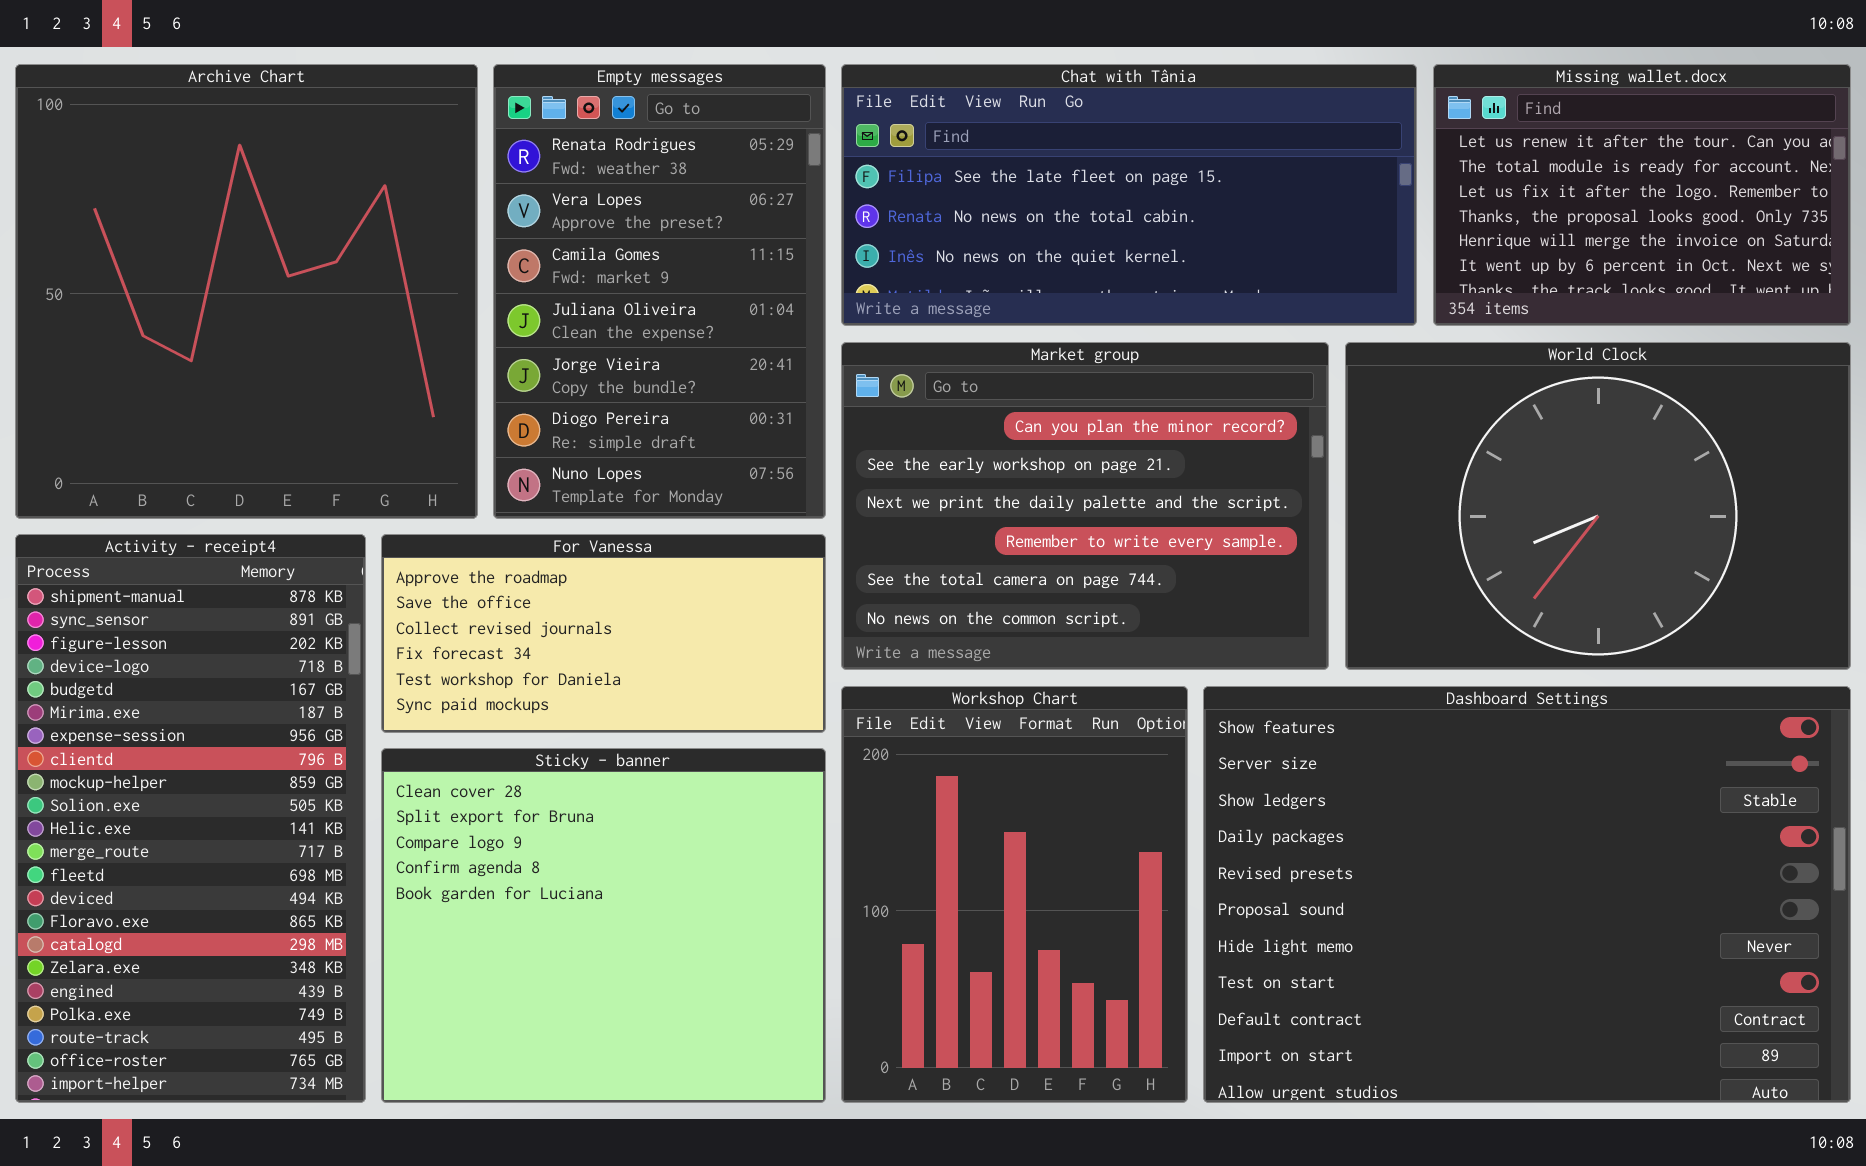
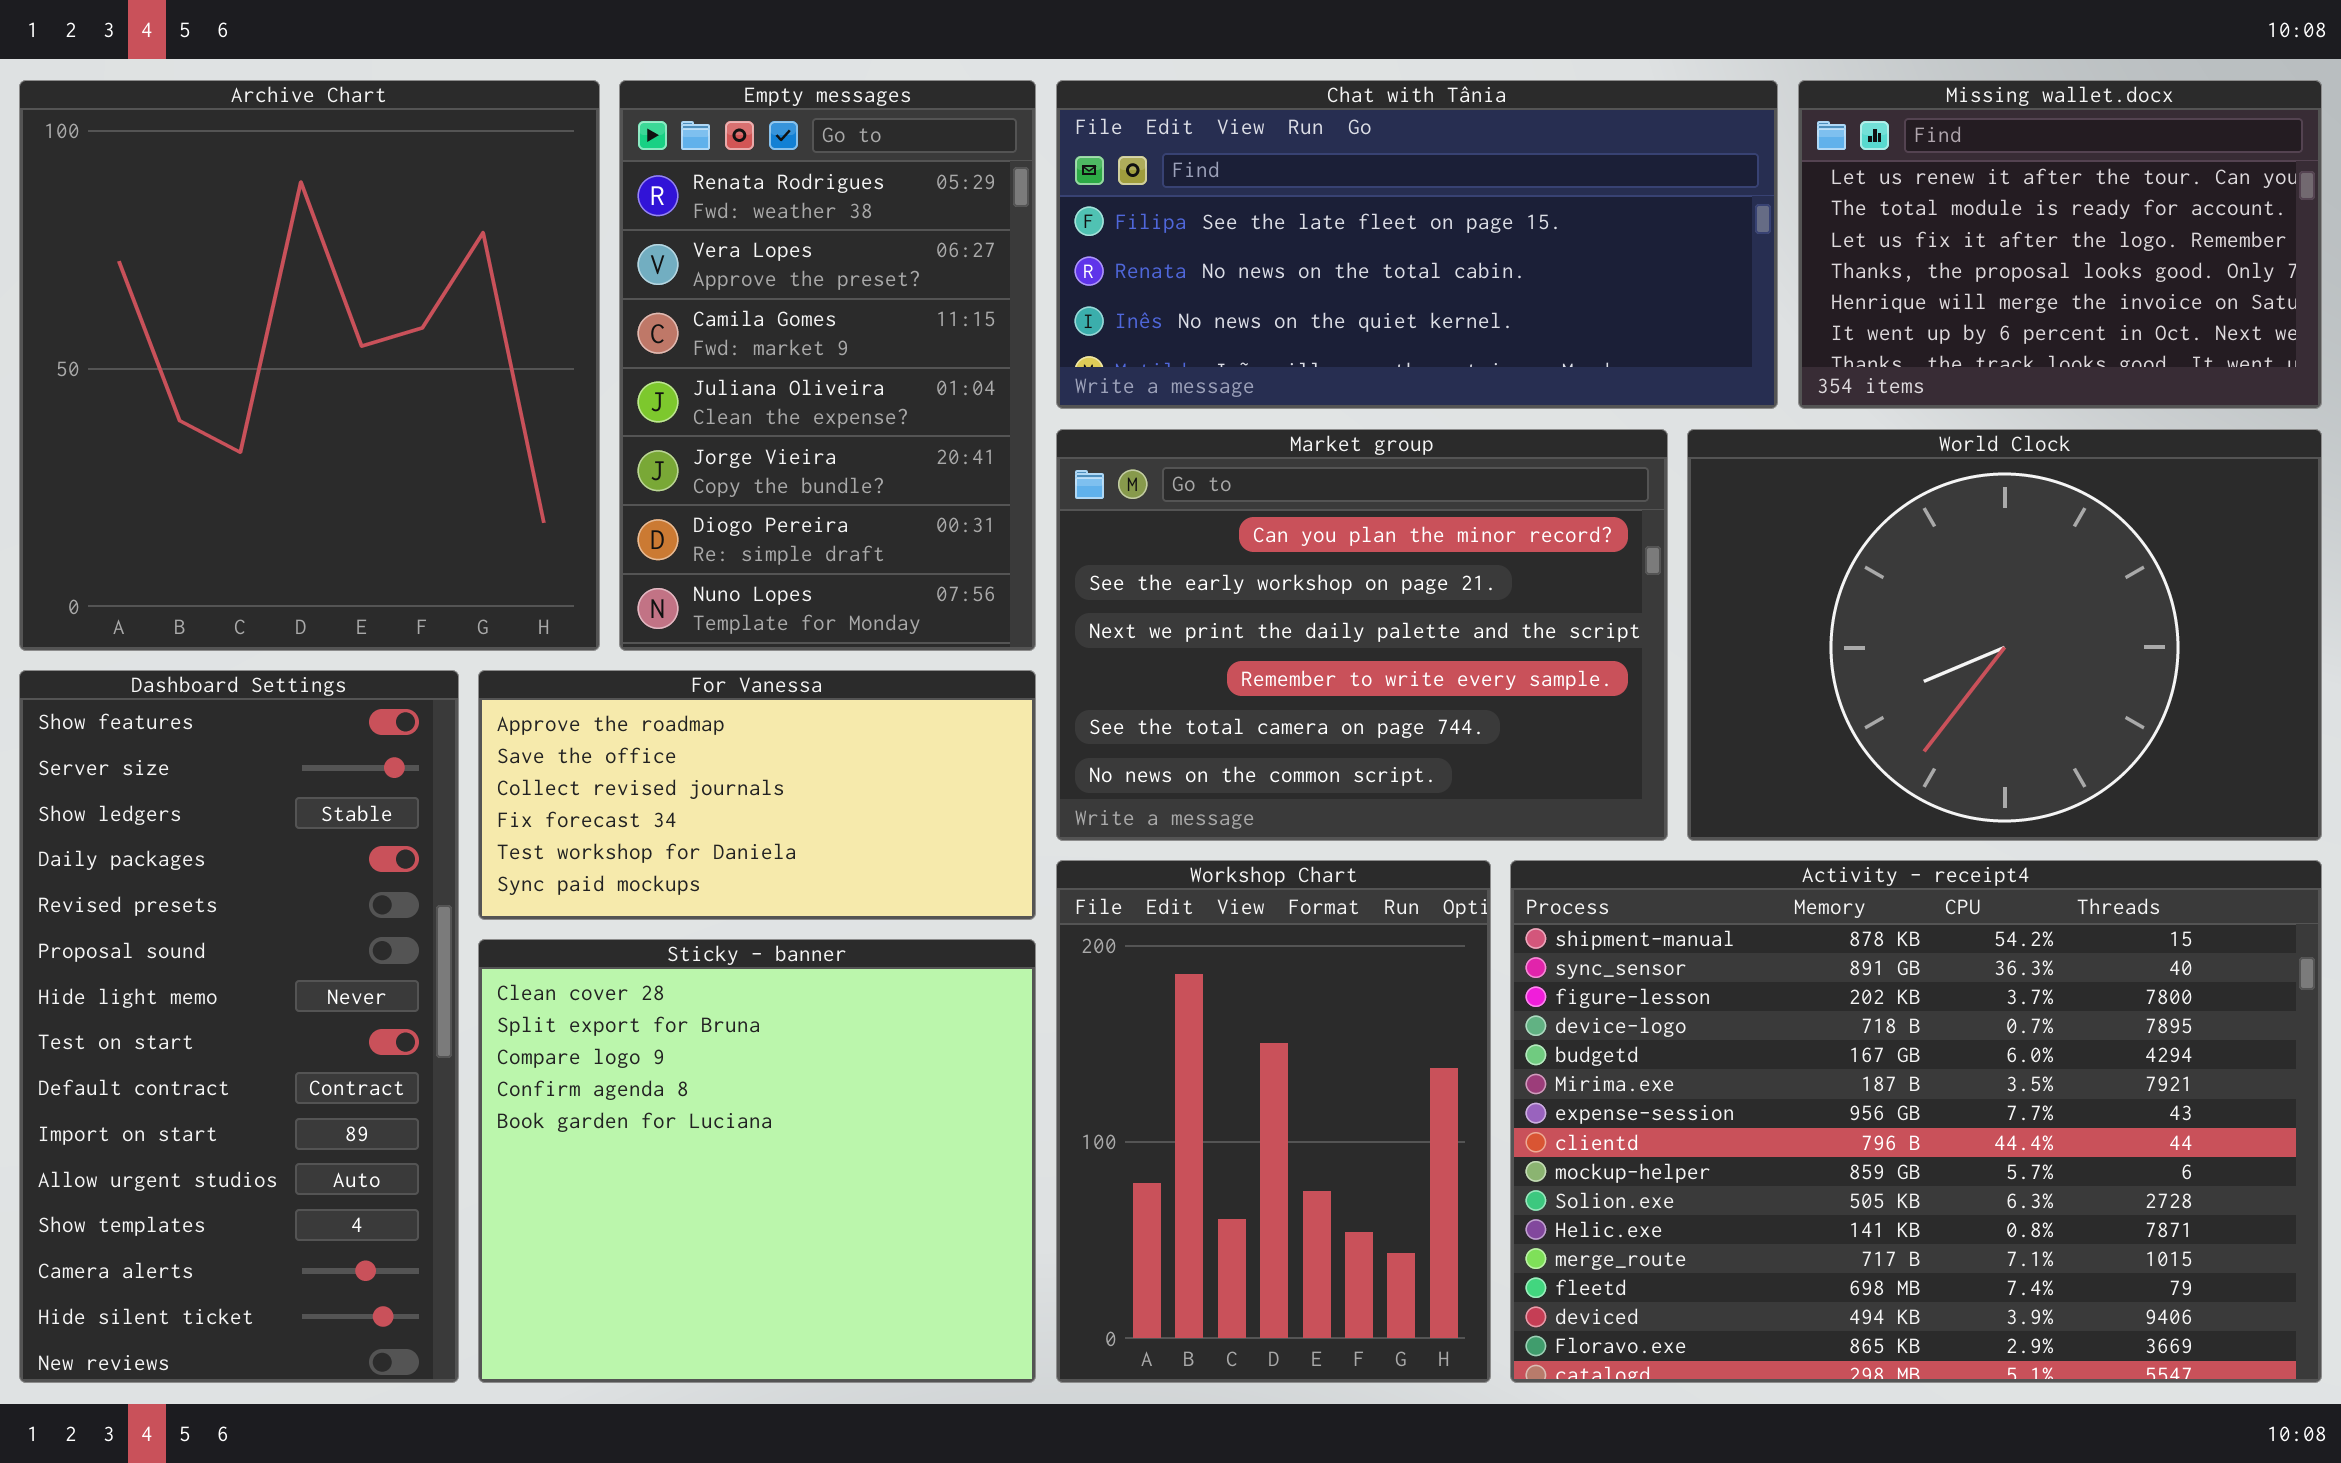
Activity - receipt4: [15,534,366,1103] -> [1510,860,2322,1383], moved, resized
Dashboard Settings: [1203,686,1851,1103] -> [19,670,459,1383], moved, resized

